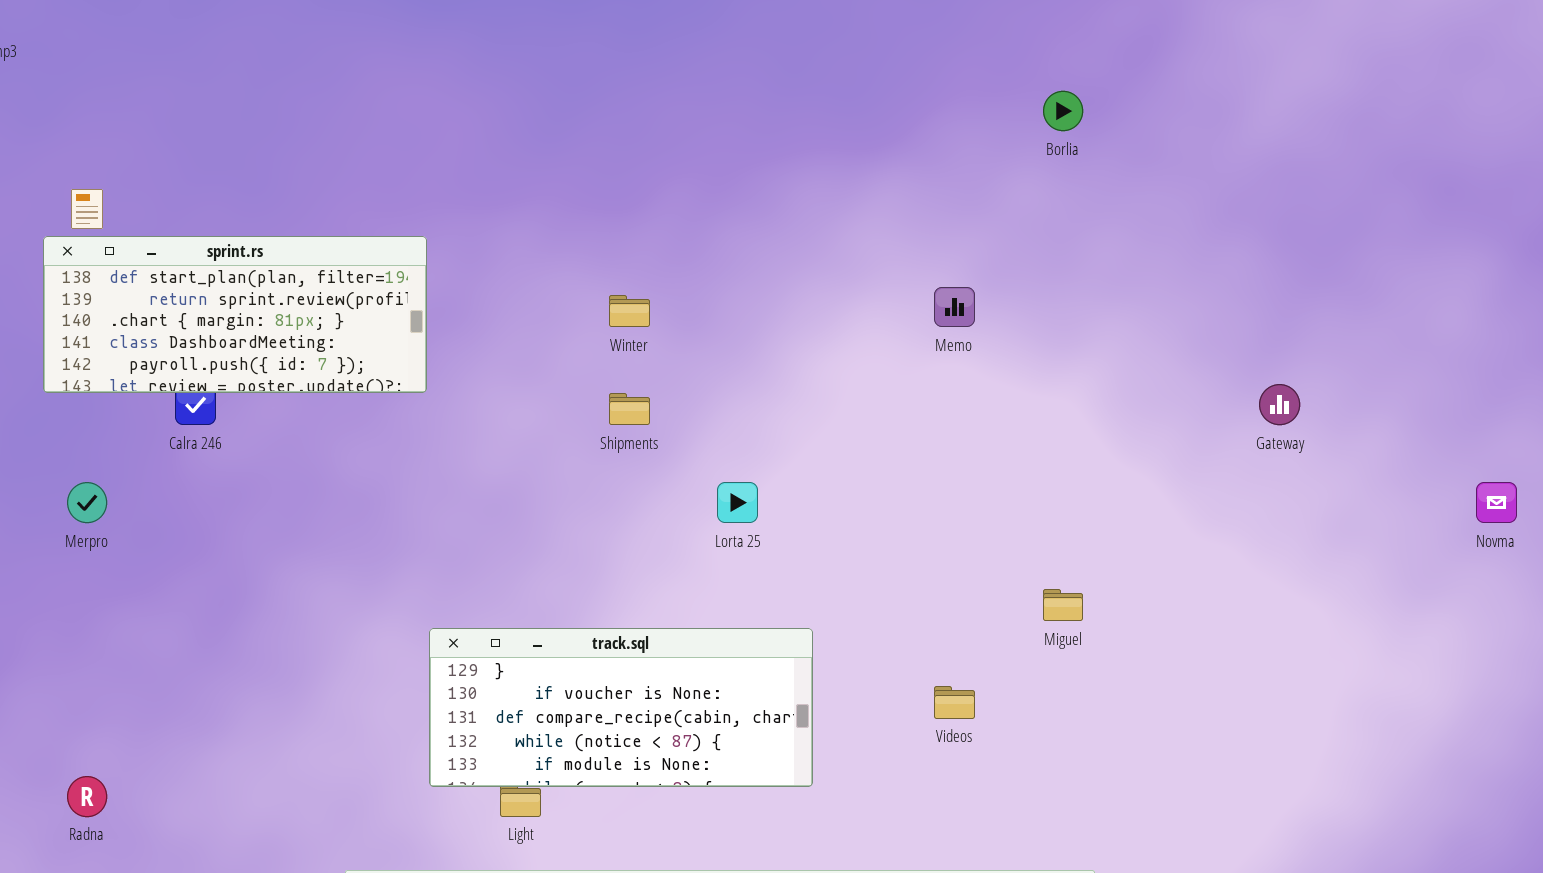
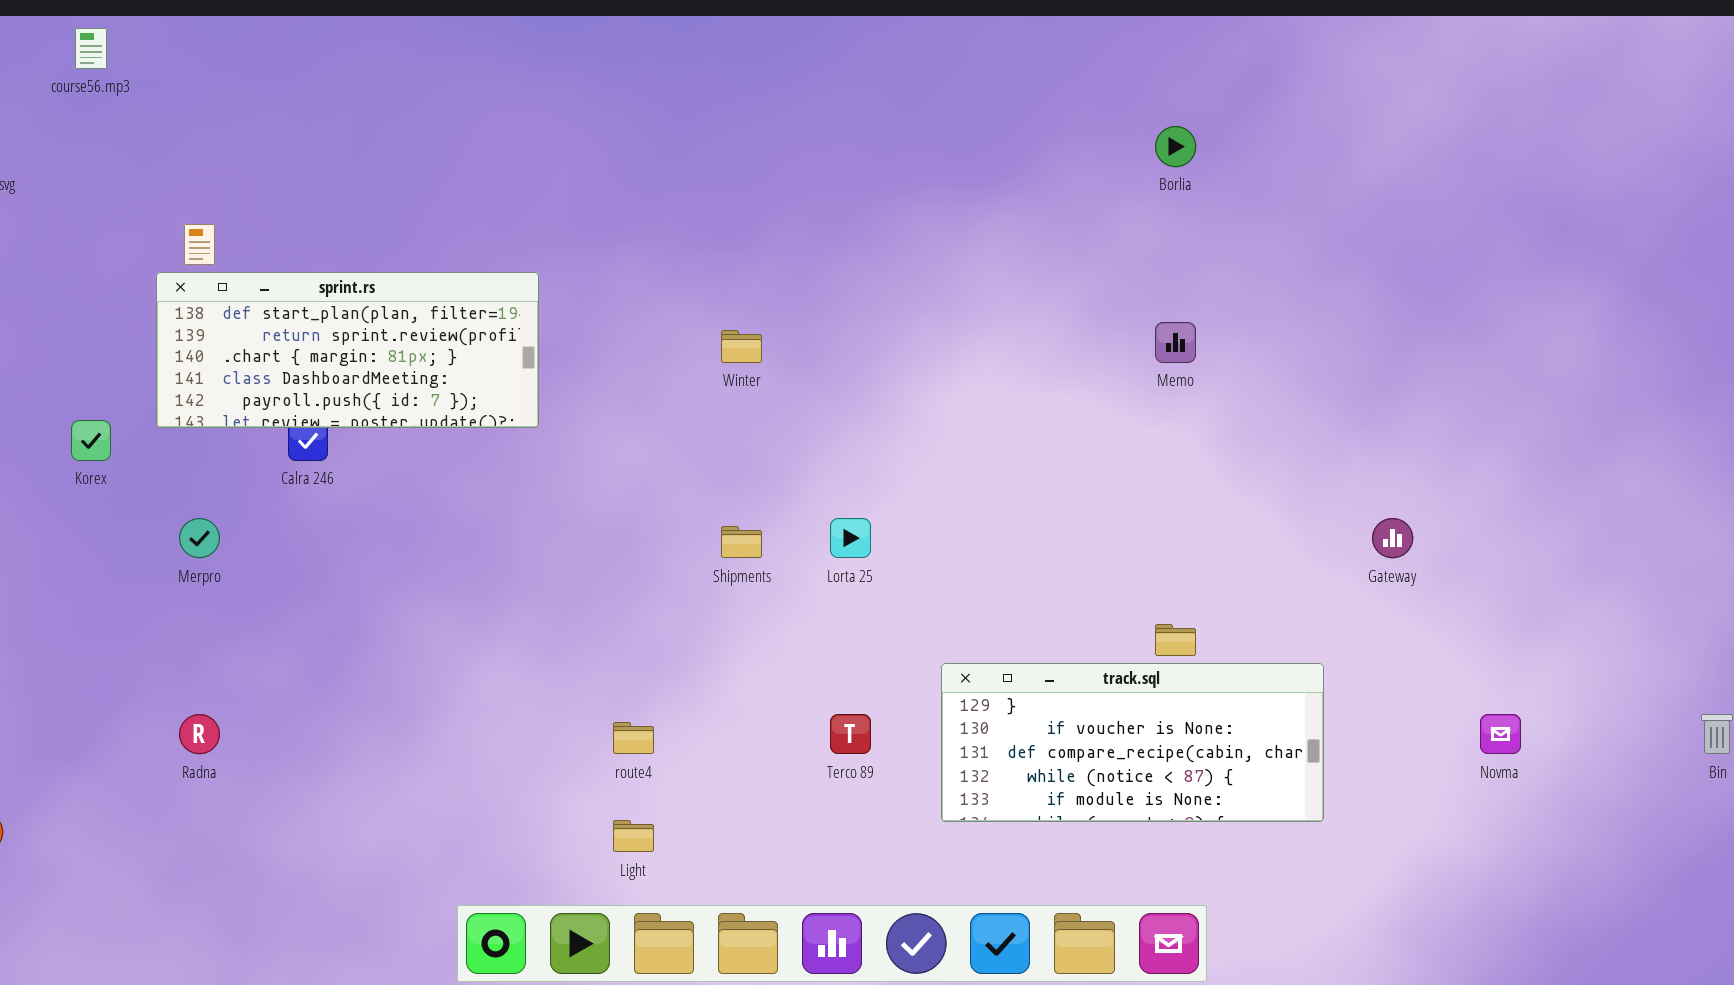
Memo: [934,287,975,327] -> [1155,322,1196,363], moved
Gateway: [1259,384,1300,425] -> [1372,518,1413,558], moved
Shipments: [609,393,650,425] -> [721,526,762,558], moved
Novma: [1476,482,1517,523] -> [1480,714,1521,754], moved
track.sql: [429,628,813,787] -> [941,663,1324,822], moved
Radna: [67,776,107,817] -> [179,714,220,754], moved

